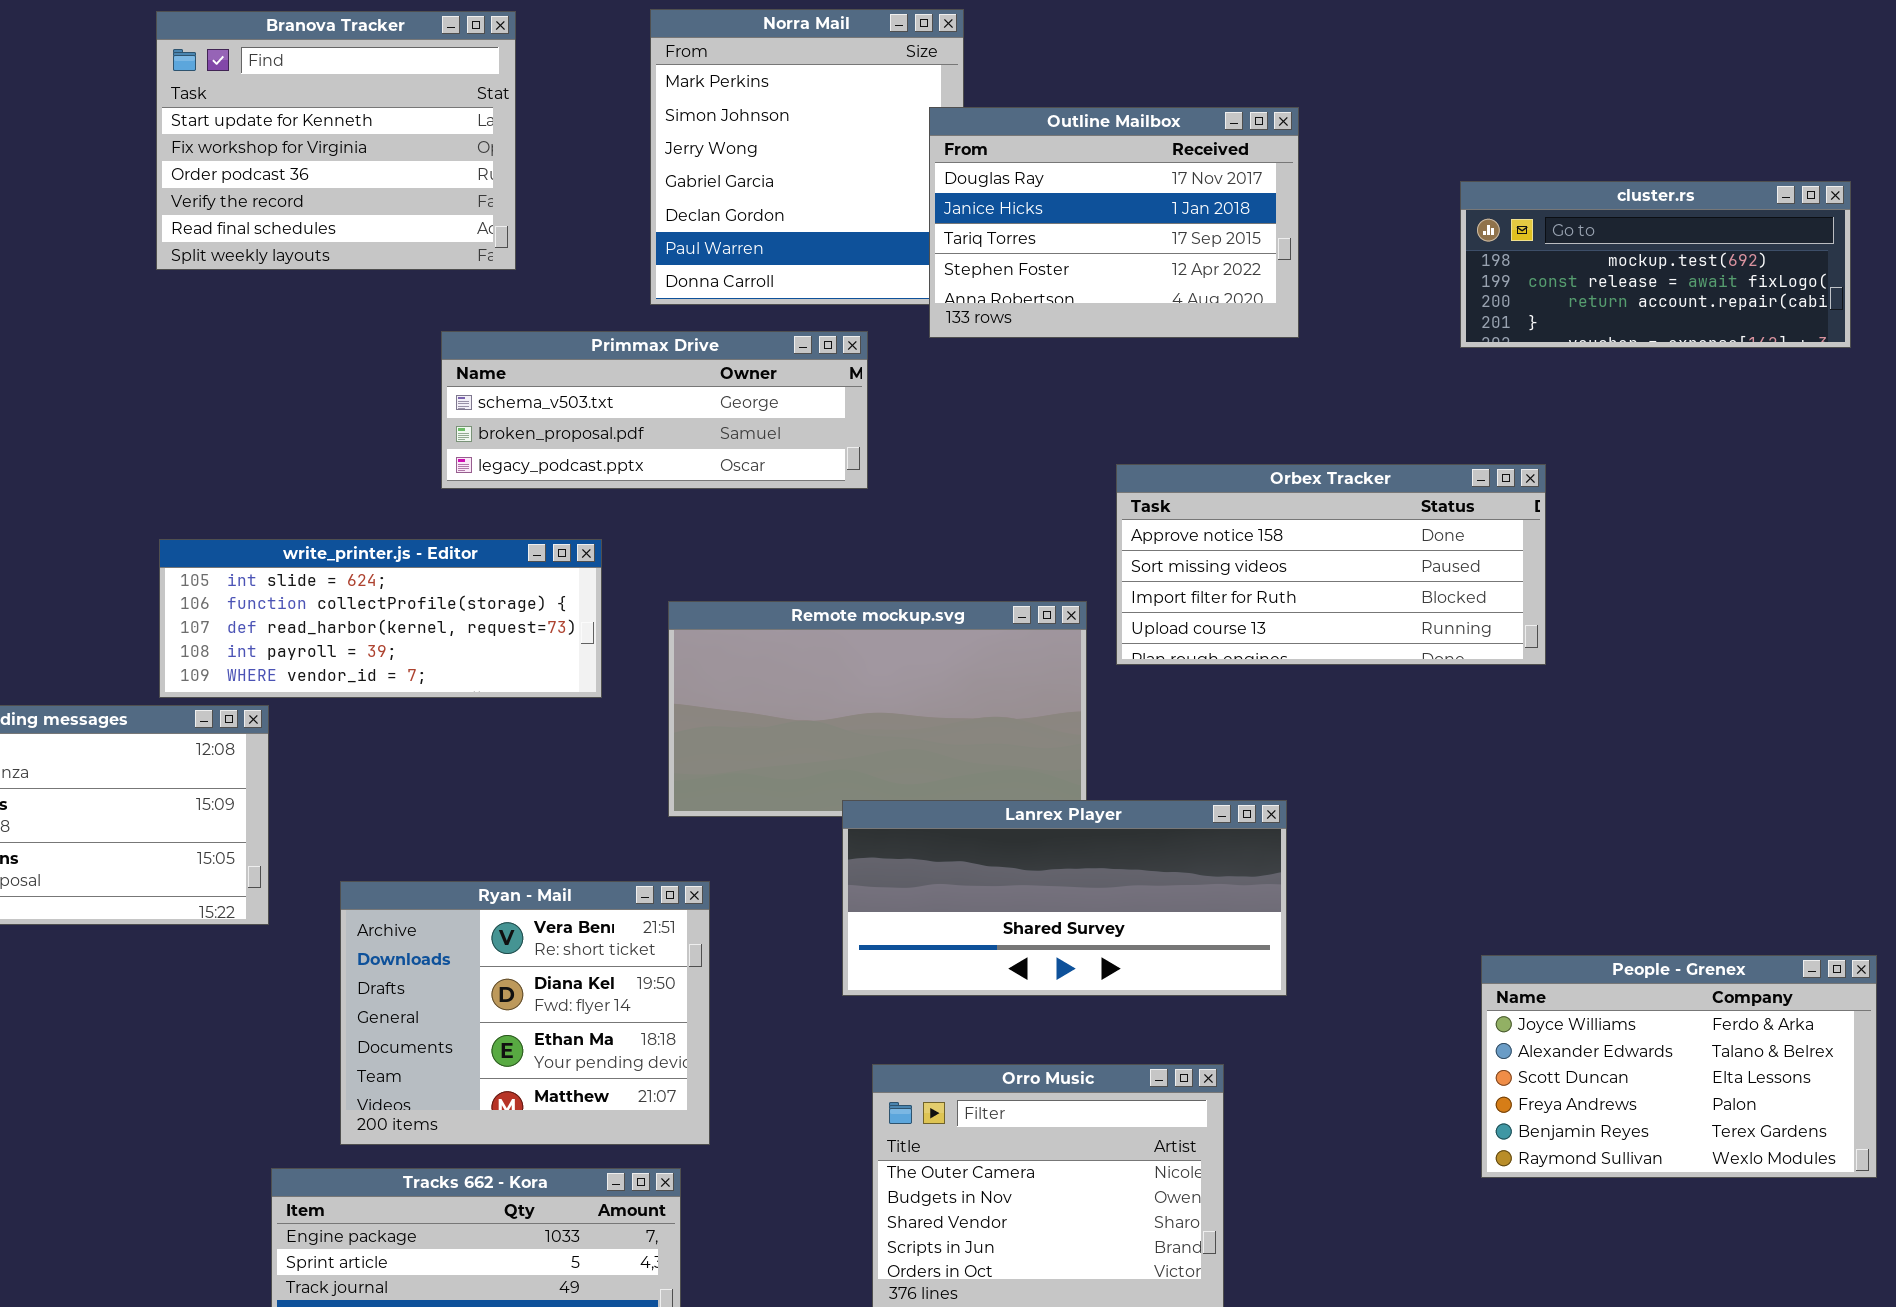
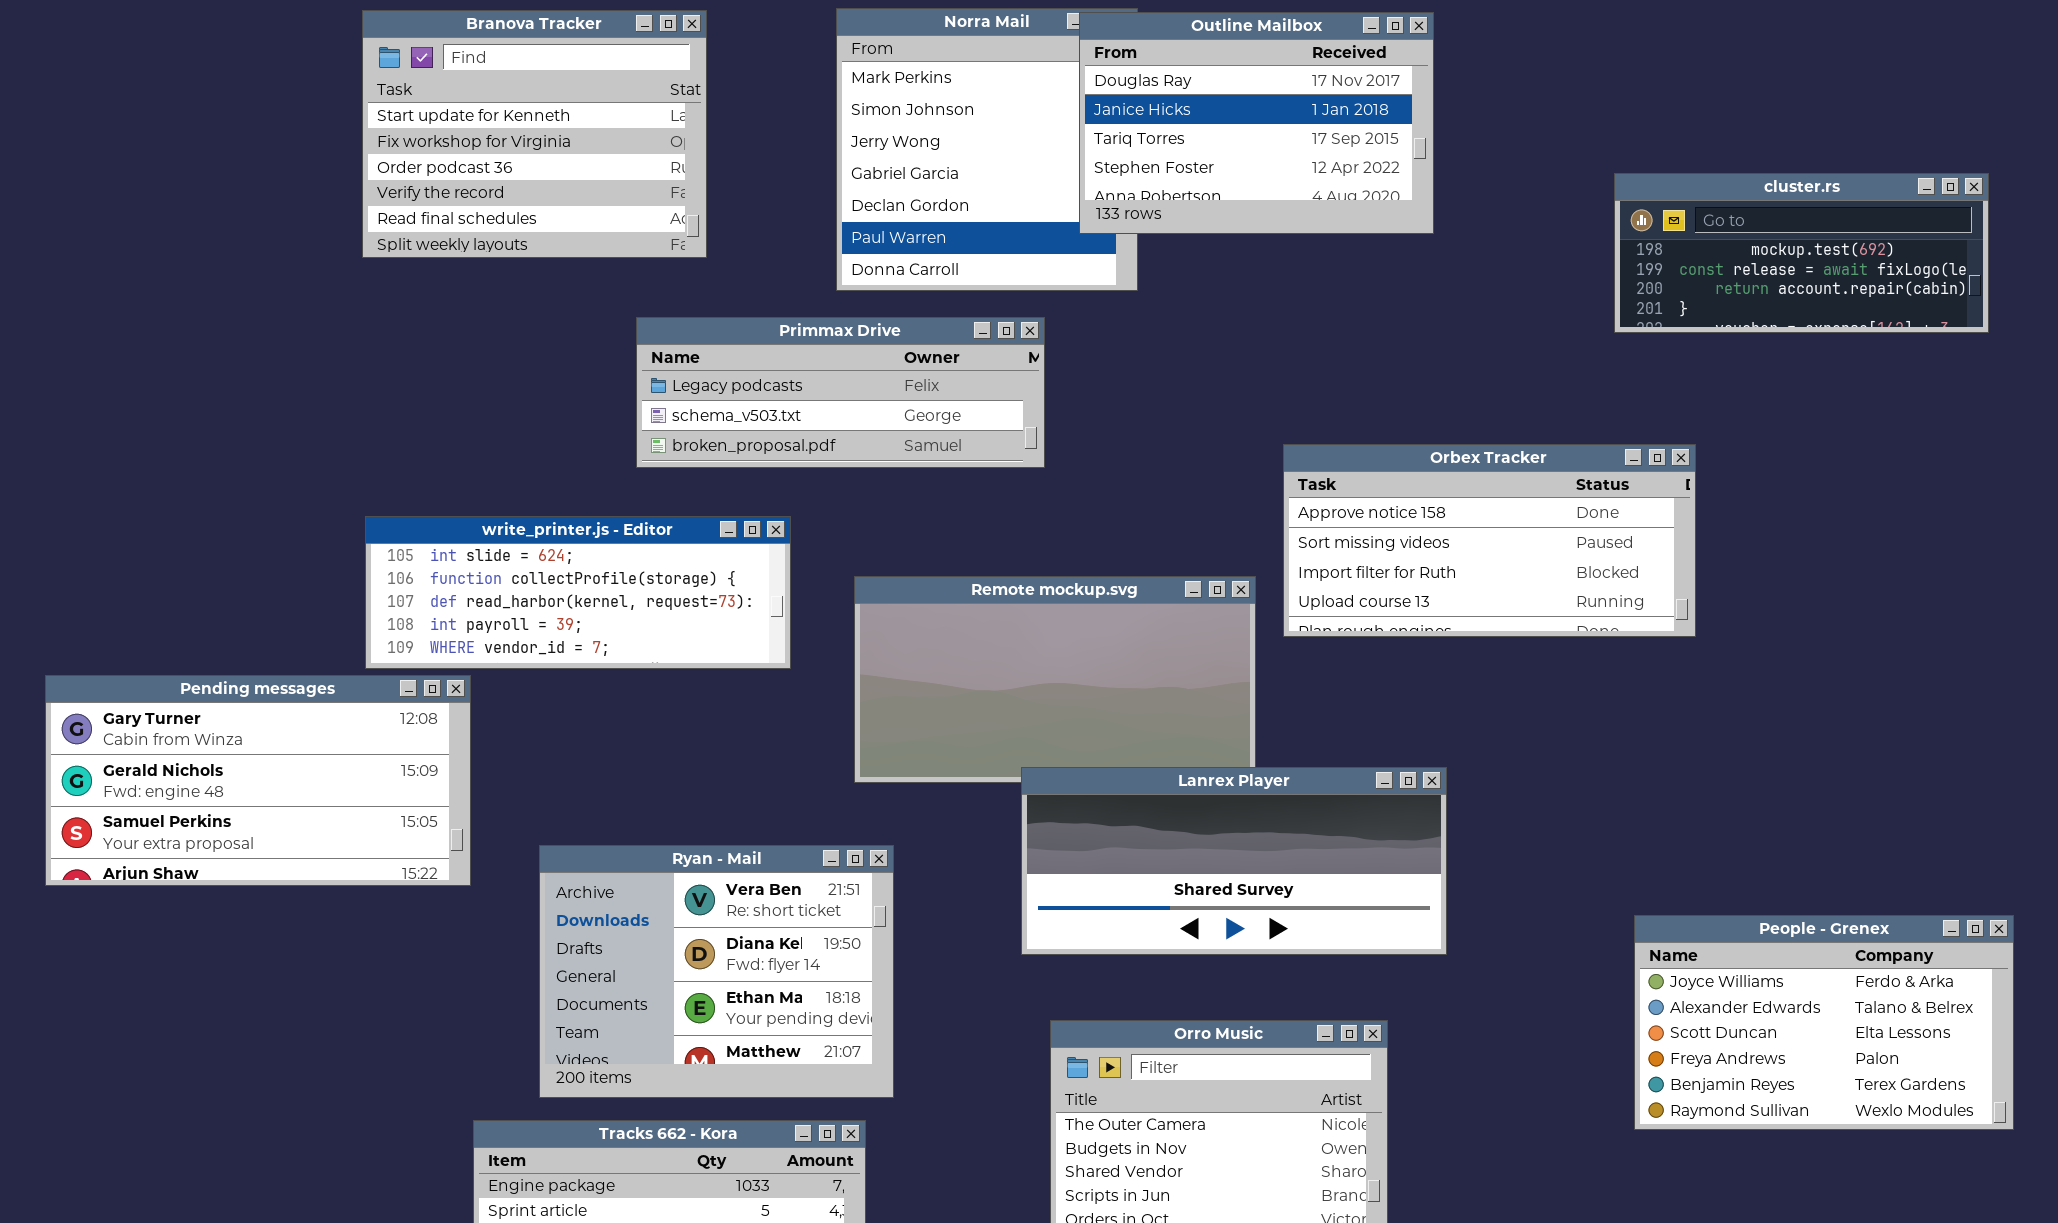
Outline Mailbox: [929,107,1299,338] -> [1079,12,1434,234], moved
Primmax Drive: [441,331,868,489] -> [636,317,1045,468], scrolled up 1 row

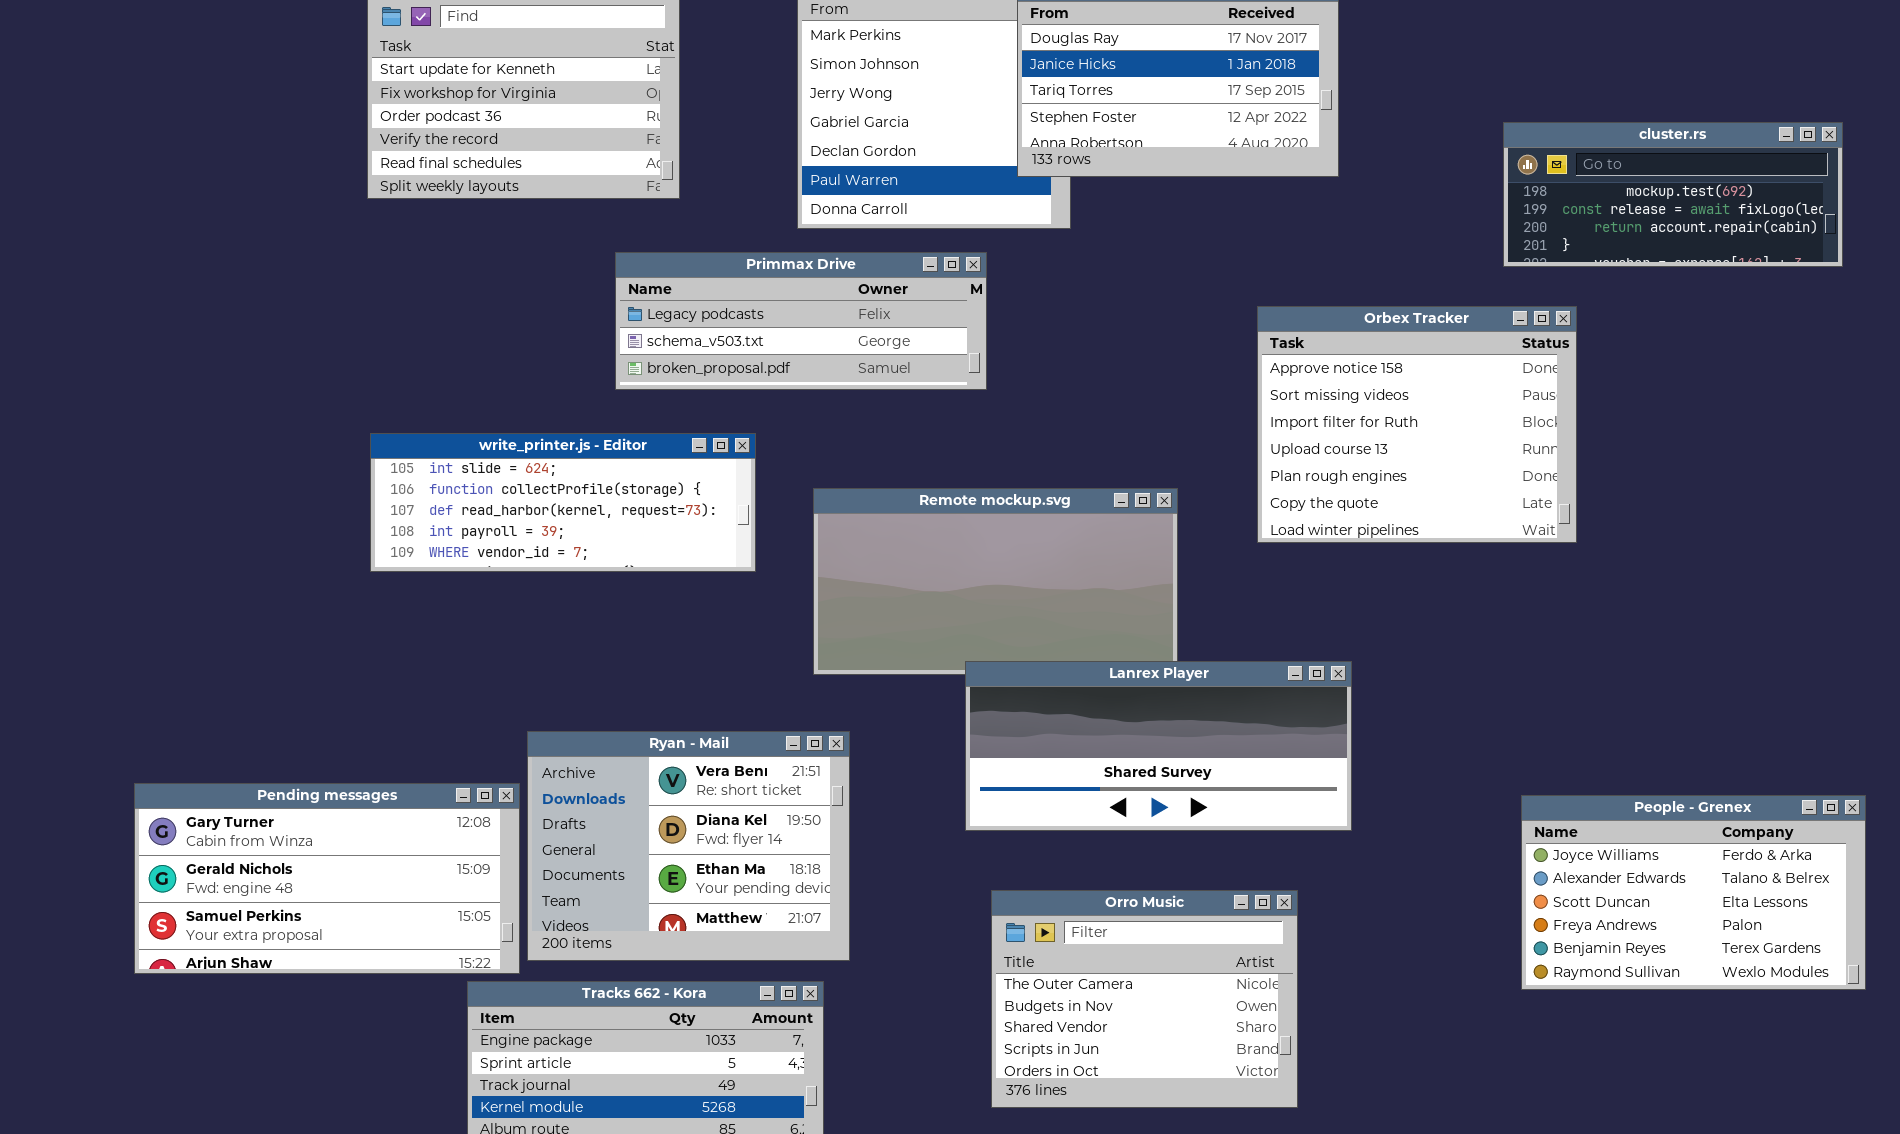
Orbex Tracker: [1283,444,1696,637] -> [1257,306,1577,543], resized
Pending messages: [45,675,471,886] -> [134,783,520,974], moved

